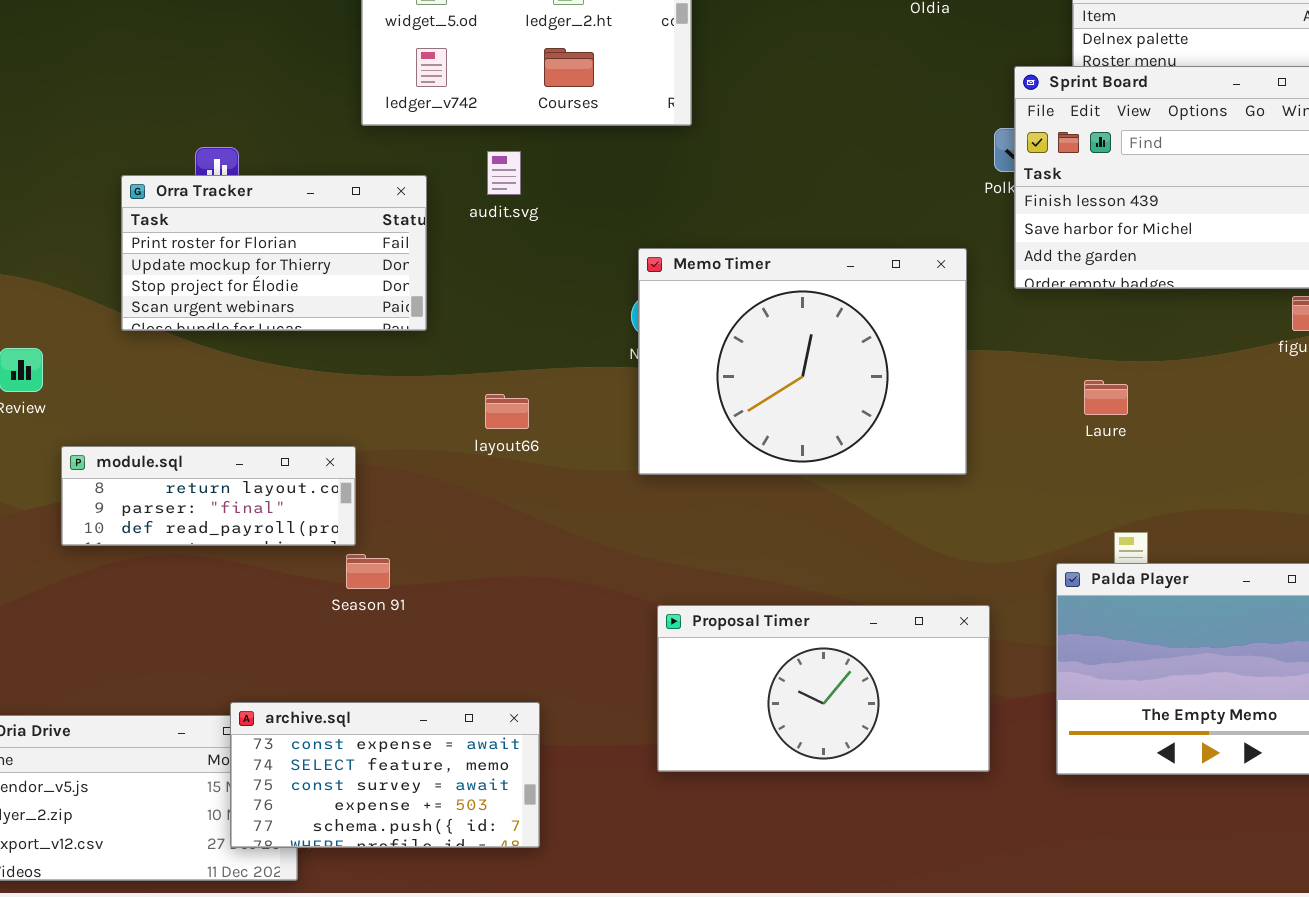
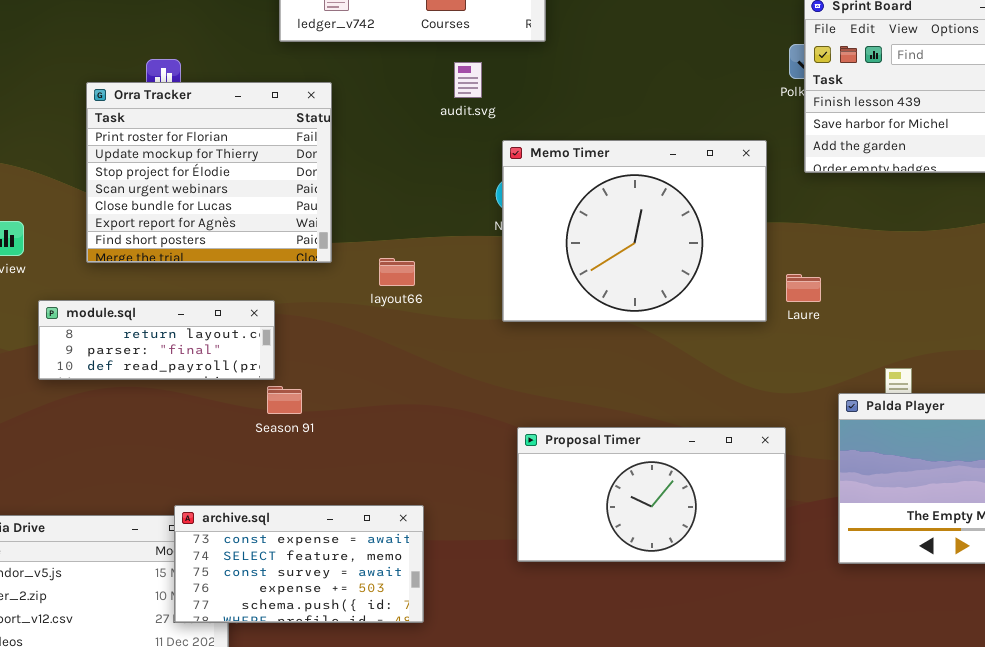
audit.svg: [487,151,521,195] -> [454,62,482,98], moved
Orra Tracker: [121,175,427,331] -> [86,82,332,263], resized
Laure: [1084,380,1128,415] -> [786,274,821,302], moved

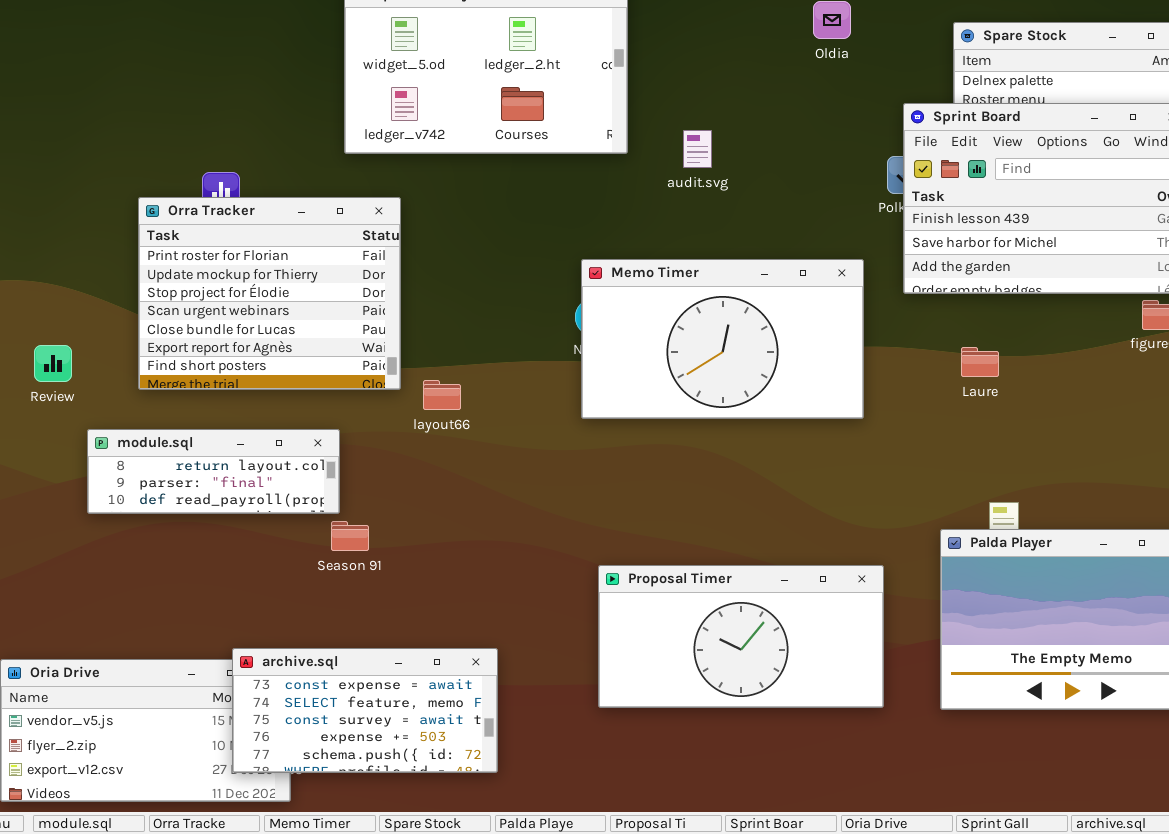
audit.svg: [454,62,482,98] -> [683,130,712,168], moved
Memo Timer: [502,140,767,322] -> [581,259,864,419], resized
layout66: [379,258,415,286] -> [423,380,461,410], moved
Laure: [786,274,821,302] -> [961,347,999,377], moved

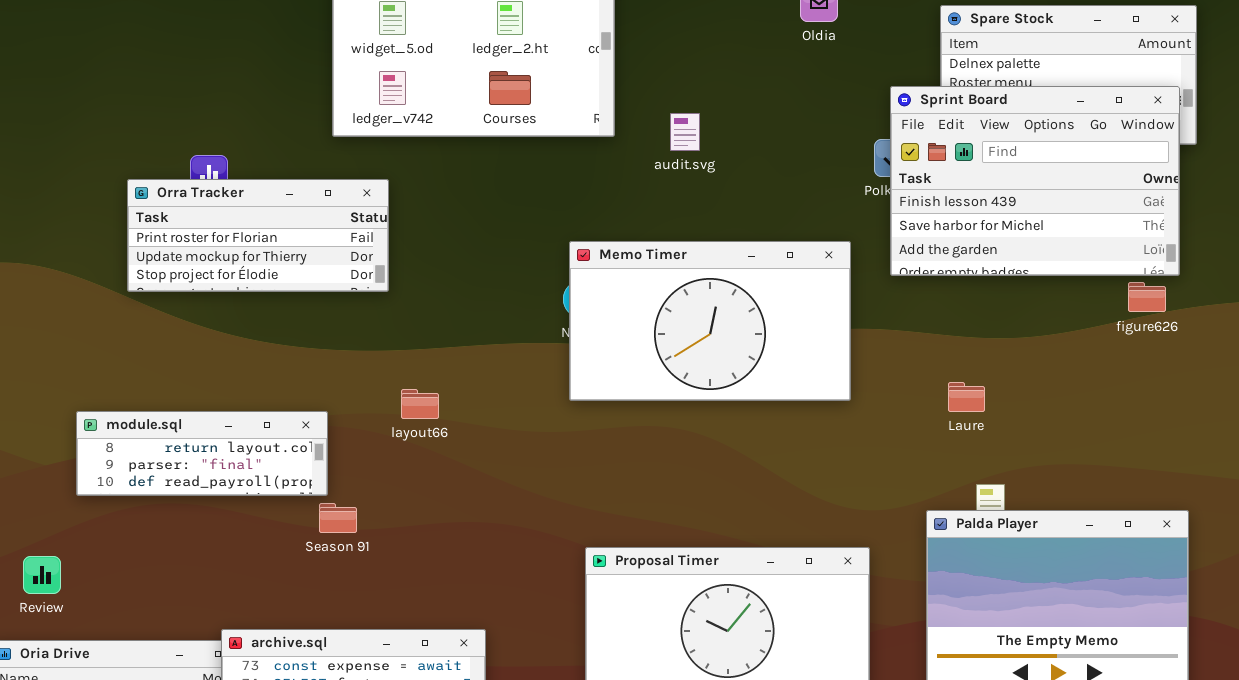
Orra Tracker: [138,197,401,390] -> [127,179,389,292], resized
Review: [34,345,72,382] -> [23,556,61,594], moved
Laure: [961,347,999,377] -> [948,382,985,412], moved
layout66: [423,380,461,410] -> [401,389,439,419], moved

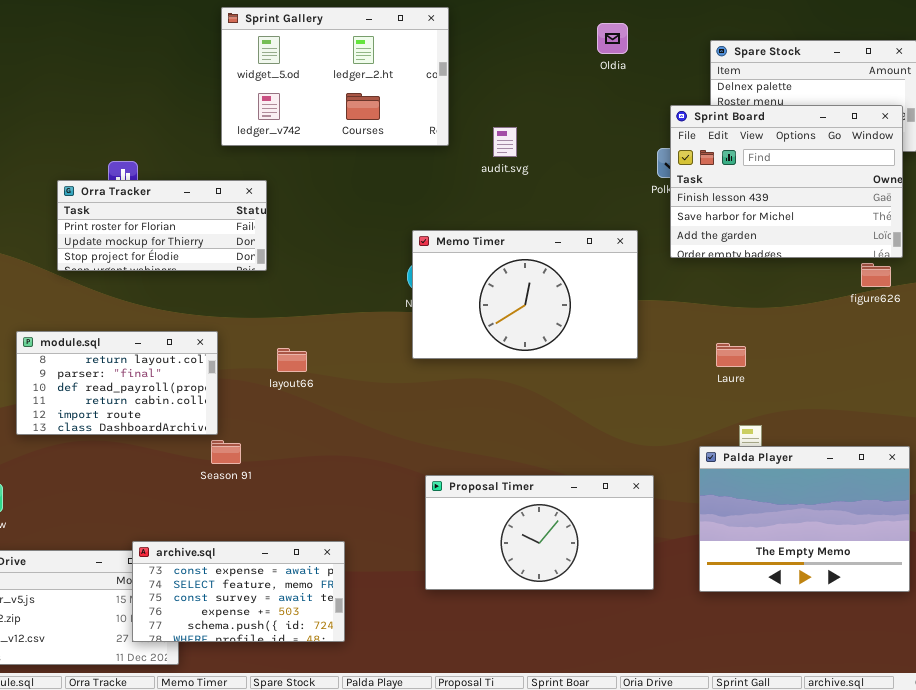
module.sql: [76,411,328,496] -> [16,331,218,435], resized

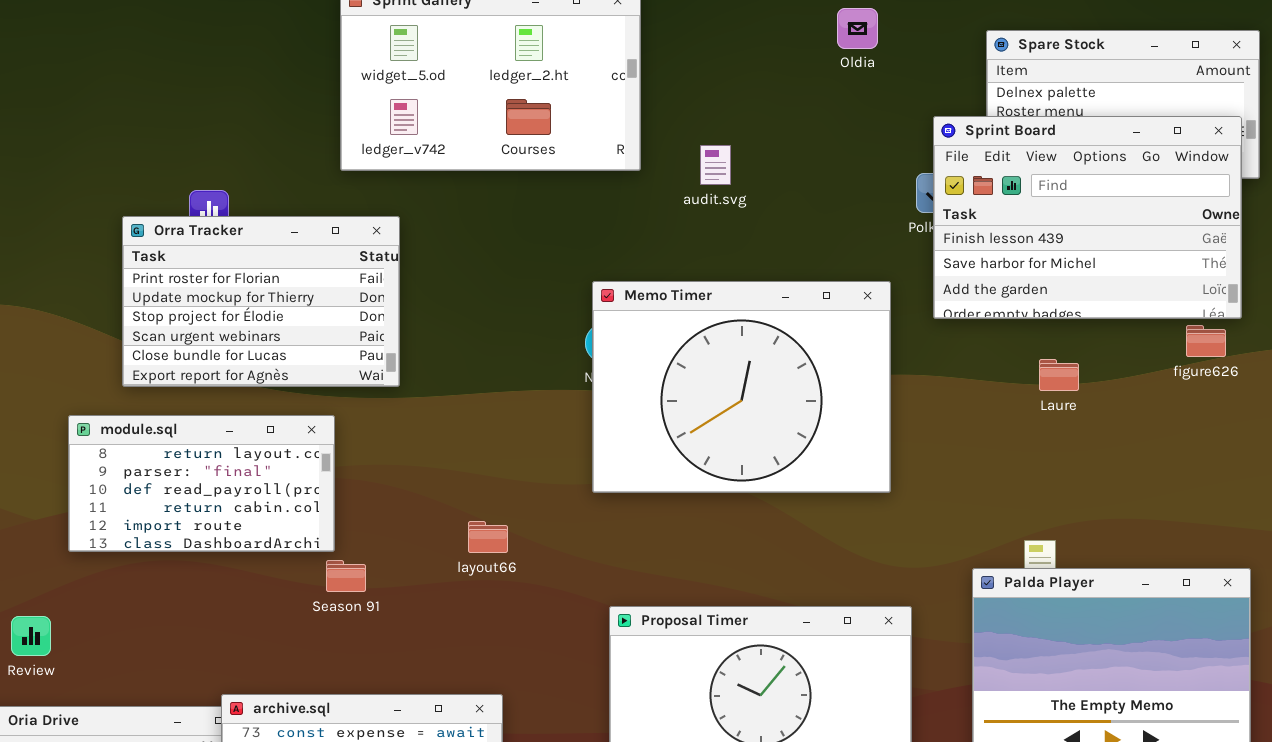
Orra Tracker: [57,180,267,271] -> [122,216,400,387], resized
Memo Timer: [412,230,638,359] -> [592,281,891,493], resized
Laure: [716,343,746,367] -> [1039,359,1079,391], moved
layout66: [277,348,307,372] -> [468,521,508,553], moved

